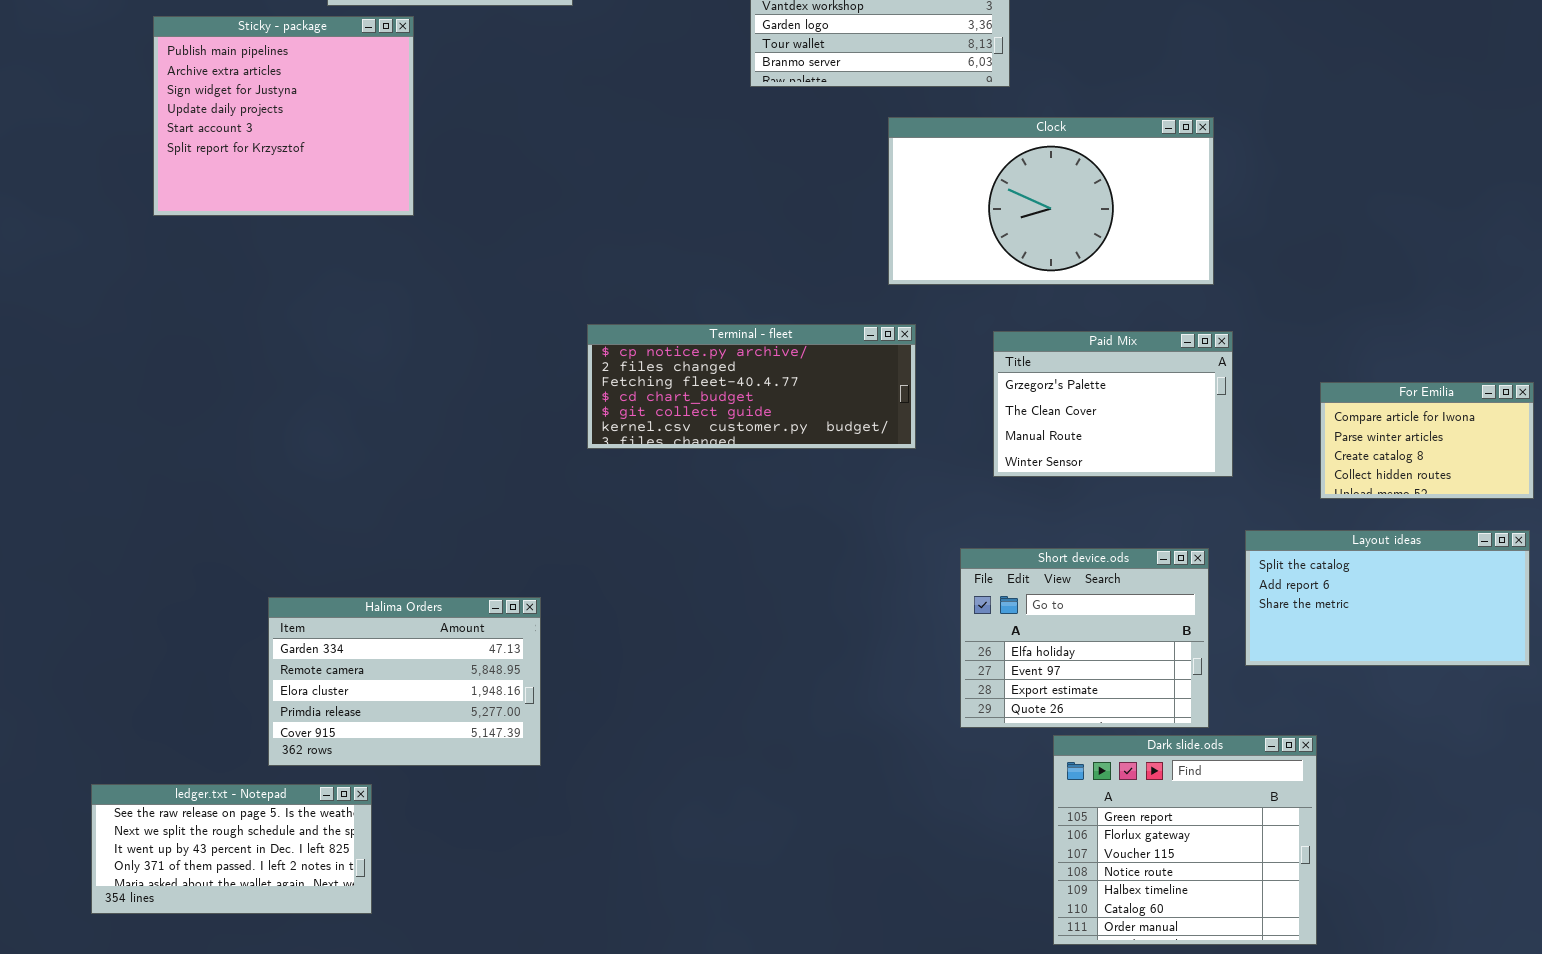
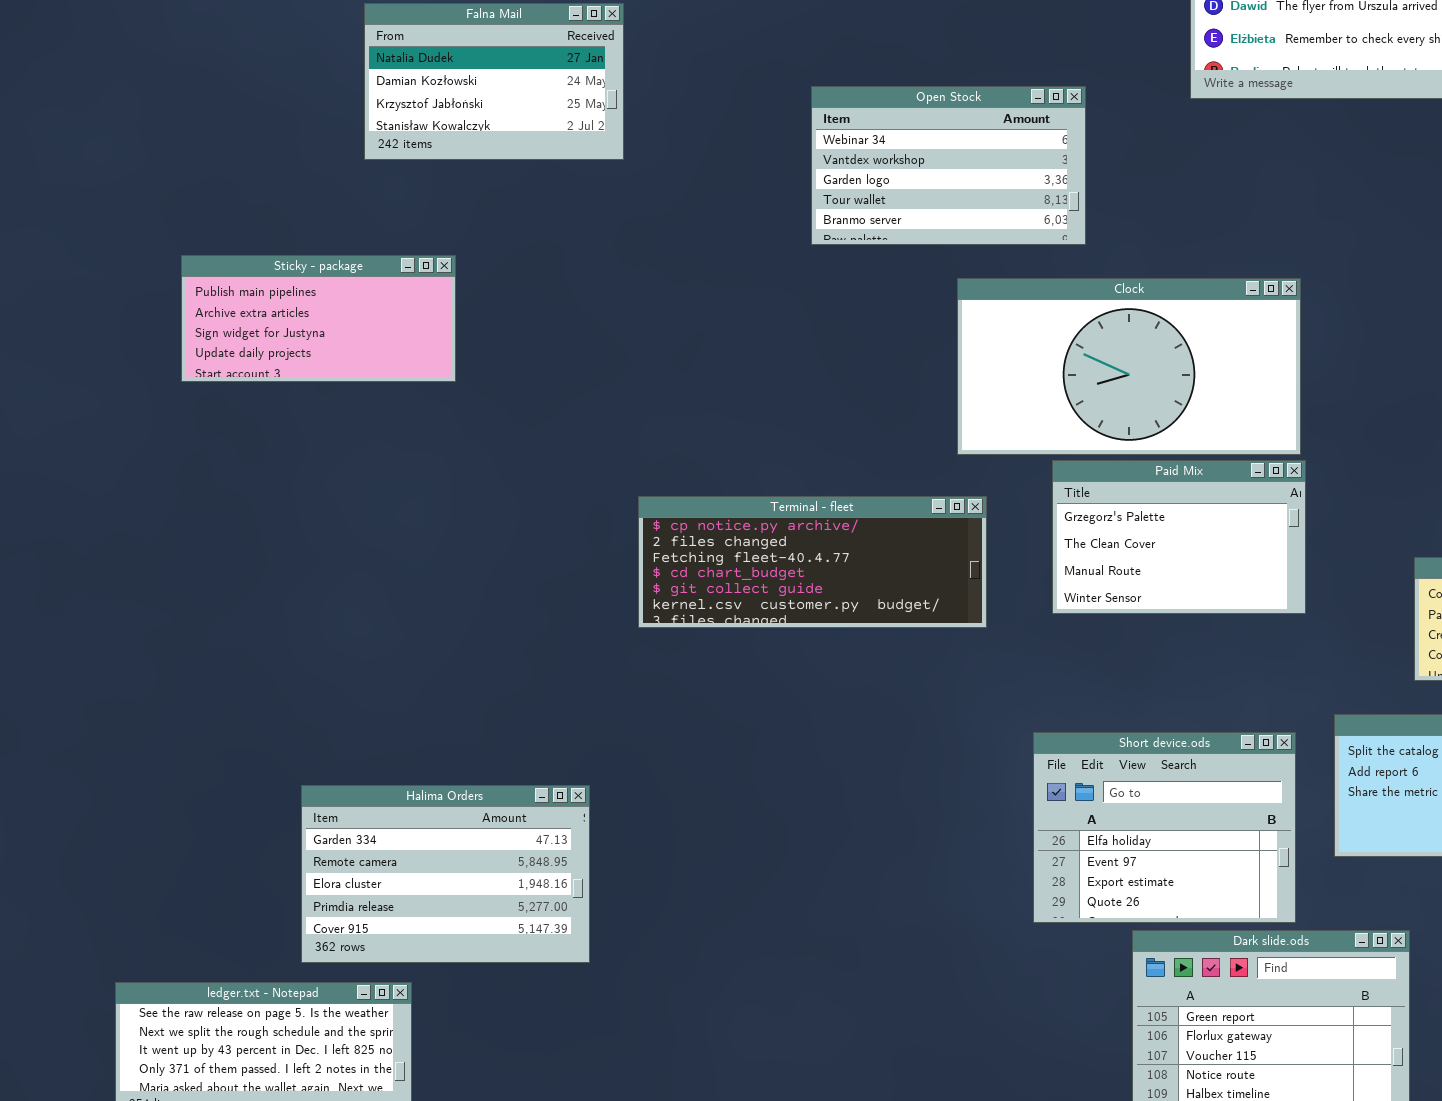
Sticky - package: [153,16,414,216] -> [181,255,456,382], resized
Paid Mix: [993,331,1233,477] -> [1052,460,1306,614], moved

